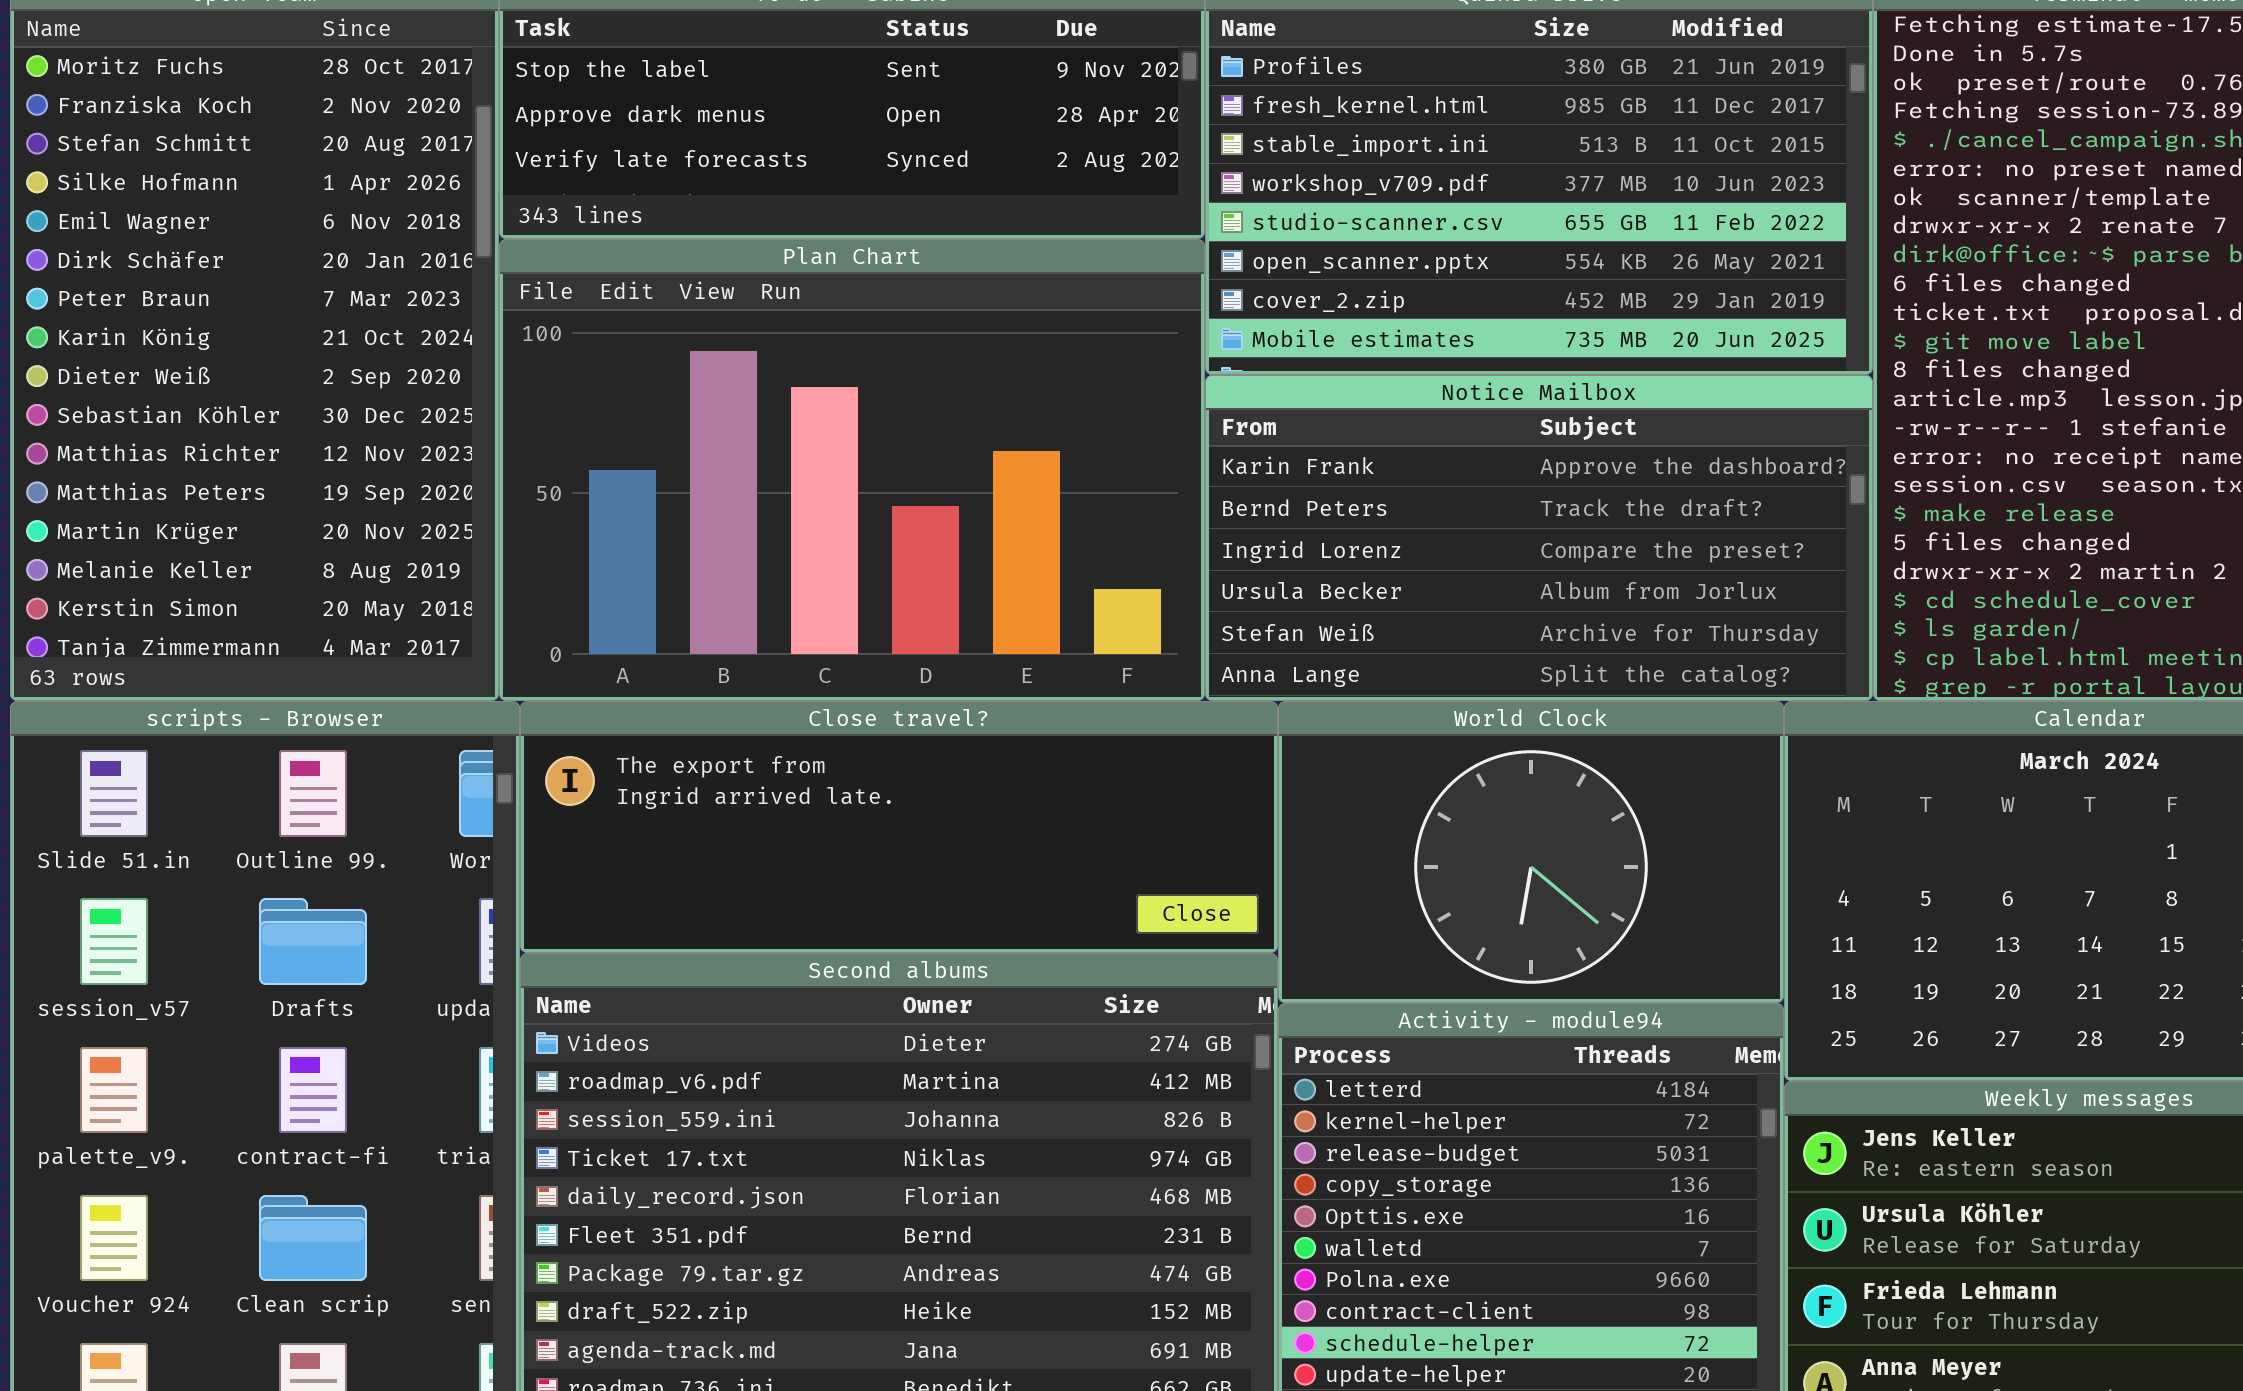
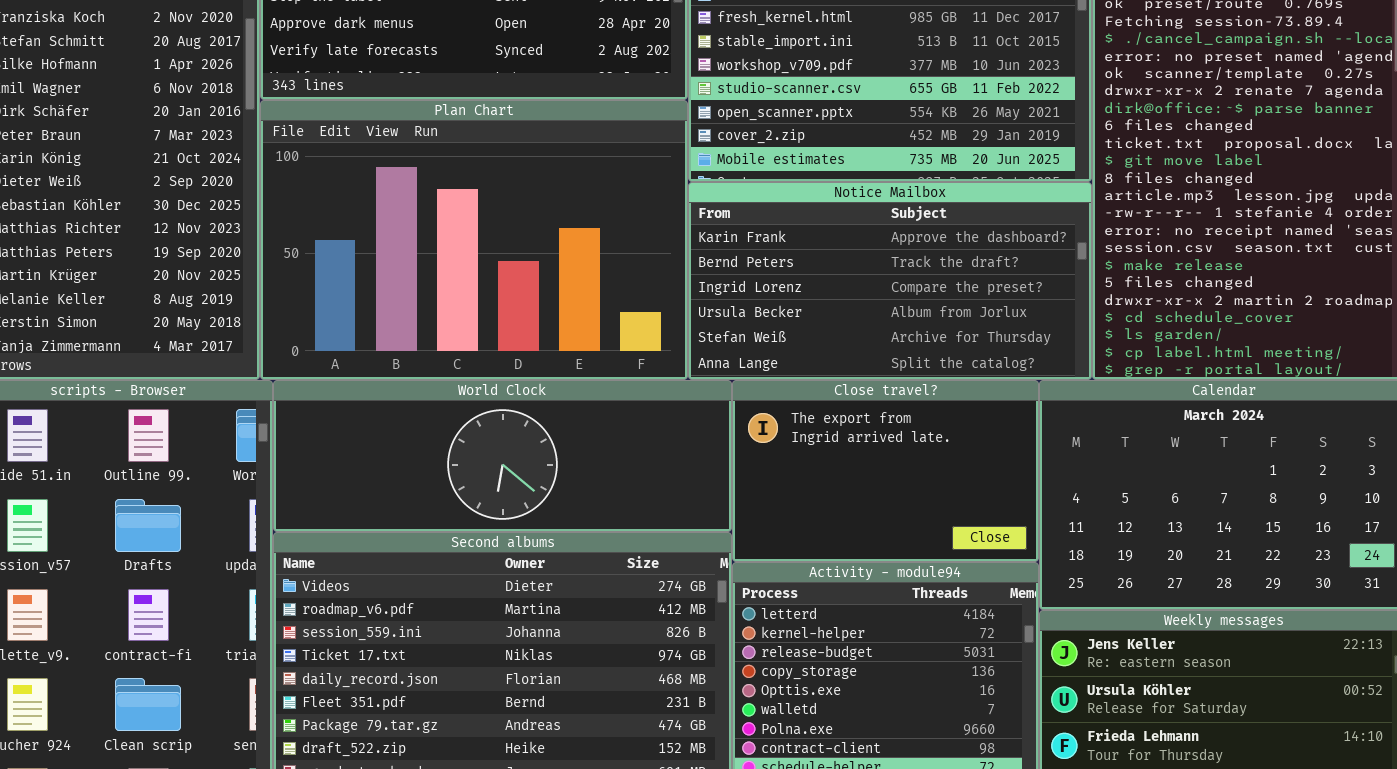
Close travel?: [520,701,1278,953] -> [732,380,1039,562], moved, resized
World Clock: [1278,701,1784,1003] -> [273,380,732,532], moved, resized

